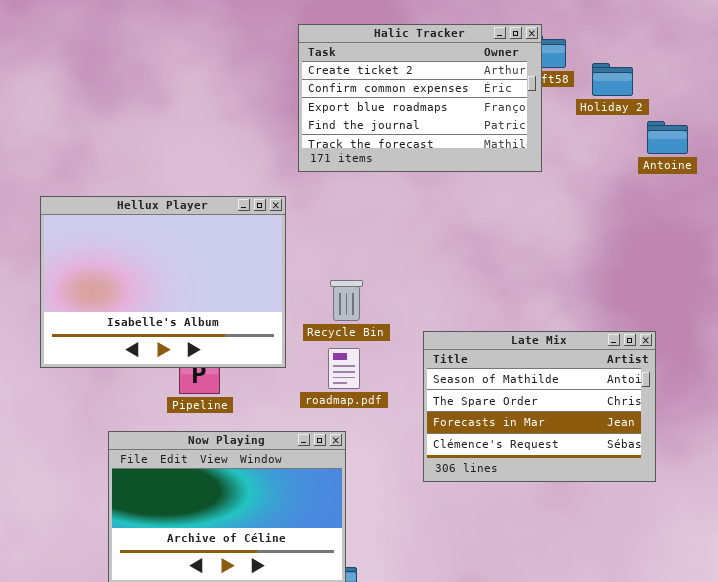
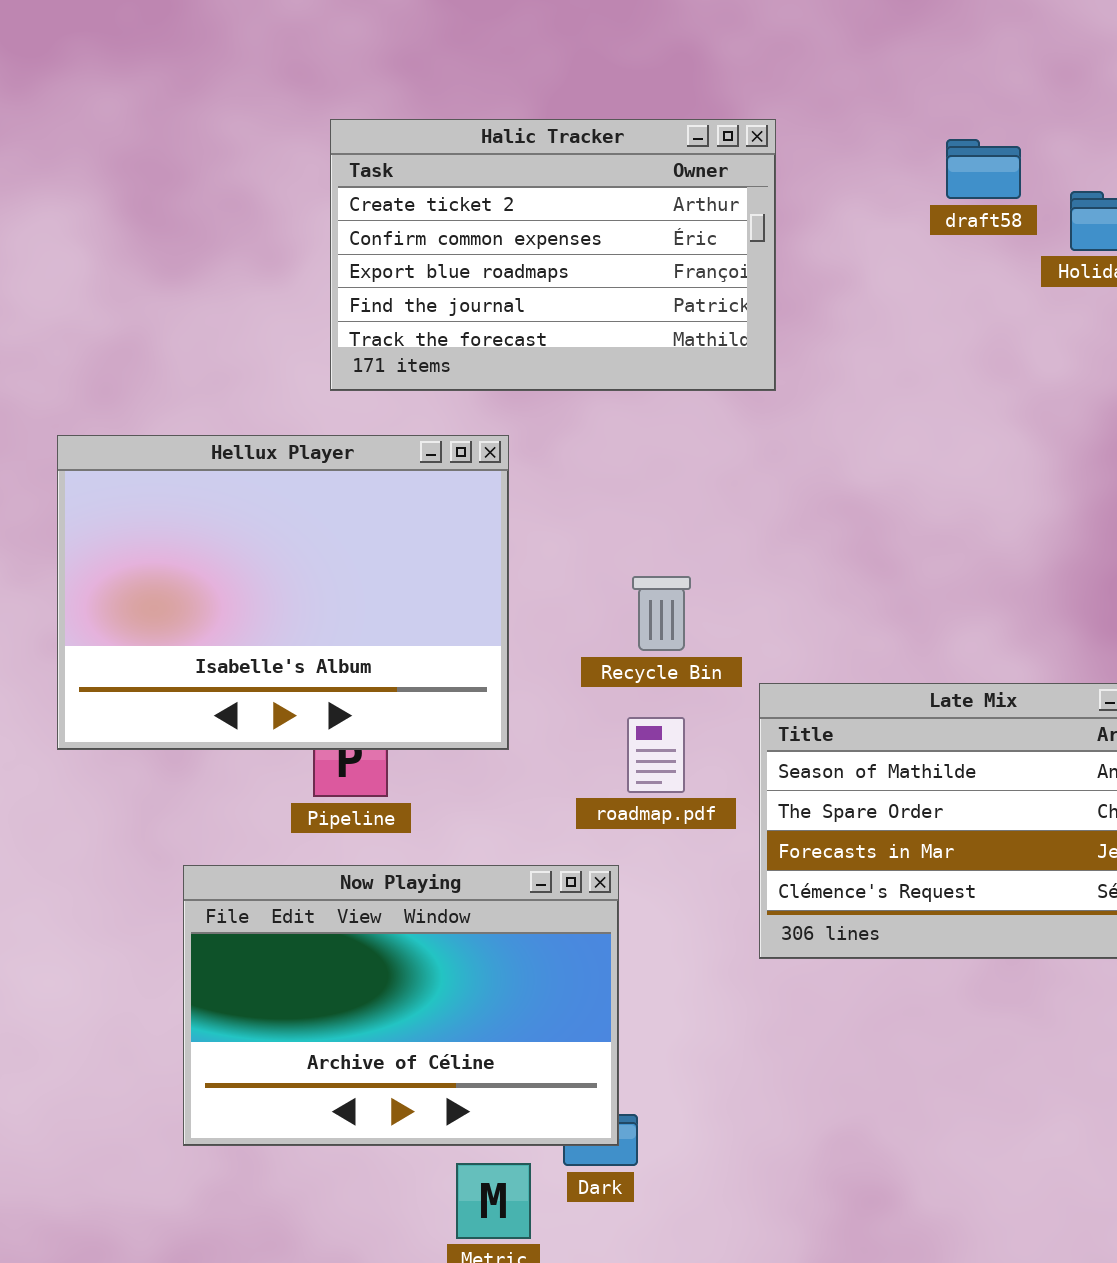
Halic Tracker: [298,24,542,172] -> [330,119,776,391], moved
Recycle Bin: [330,280,363,321] -> [632,576,691,651], moved
roadmap.pdf: [328,348,360,389] -> [627,717,685,793], moved

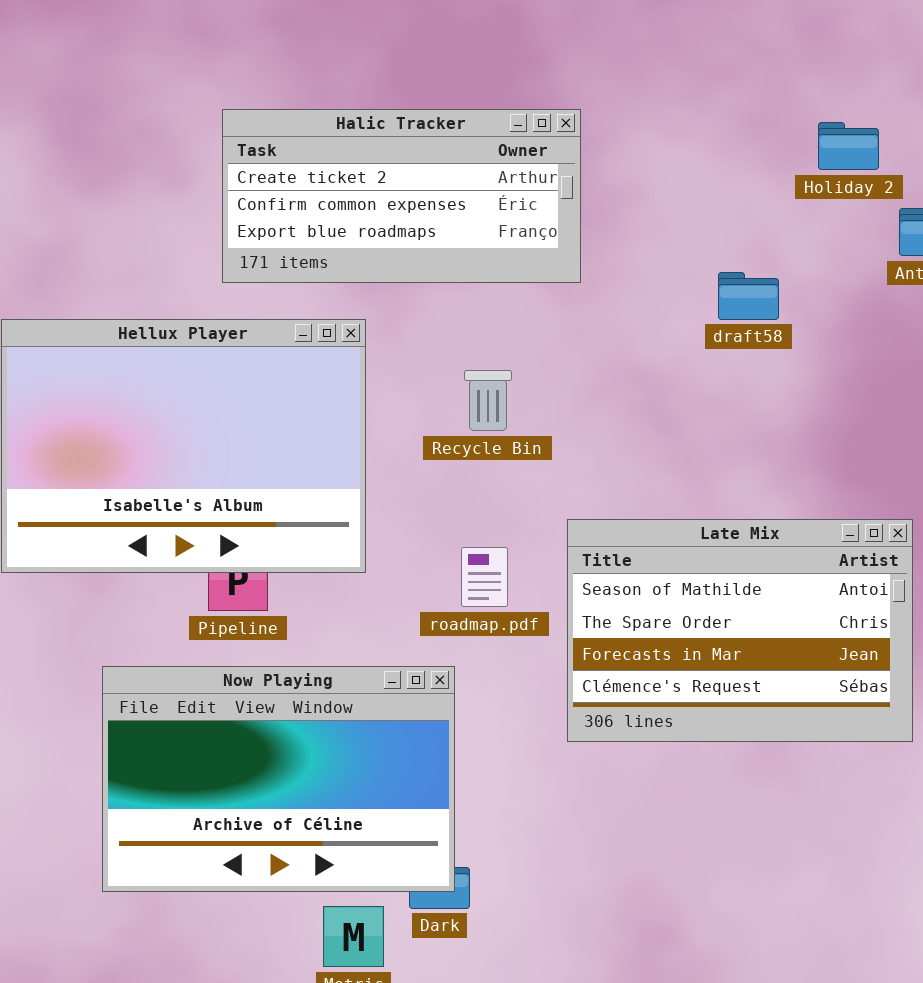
Halic Tracker: [330,119,776,391] -> [222,109,581,283], resized
draft58: [946,139,1021,199] -> [718,272,779,320], moved
Recycle Bin: [632,576,691,651] -> [464,370,512,431], moved

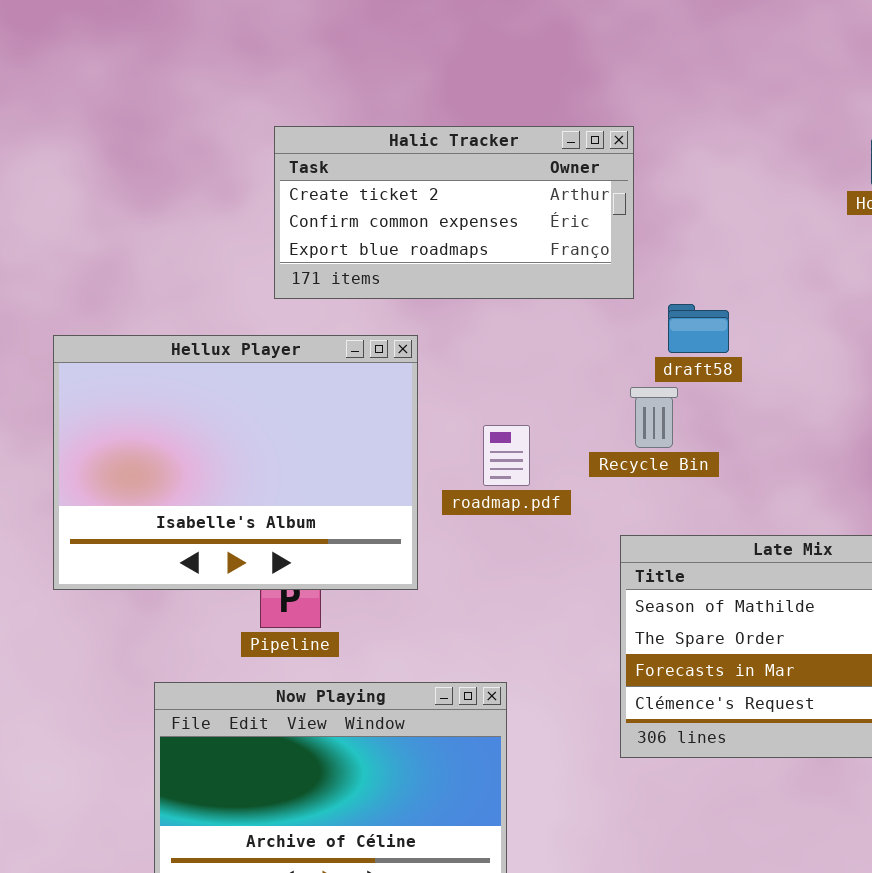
draft58: [718,272,779,320] -> [668,304,729,353], moved
Recycle Bin: [464,370,512,431] -> [630,387,678,448], moved
roadmap.pdf: [461,547,508,607] -> [483,425,530,486], moved

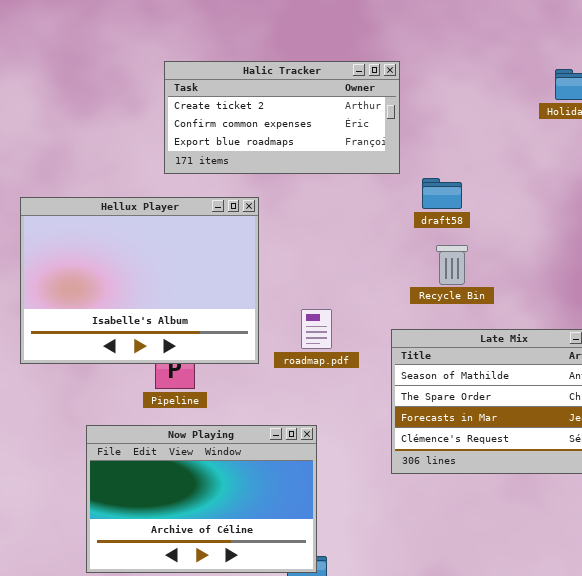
Recycle Bin: [630,387,678,448] -> [436,245,468,285], moved
roadmap.pdf: [483,425,530,486] -> [301,309,332,349], moved

